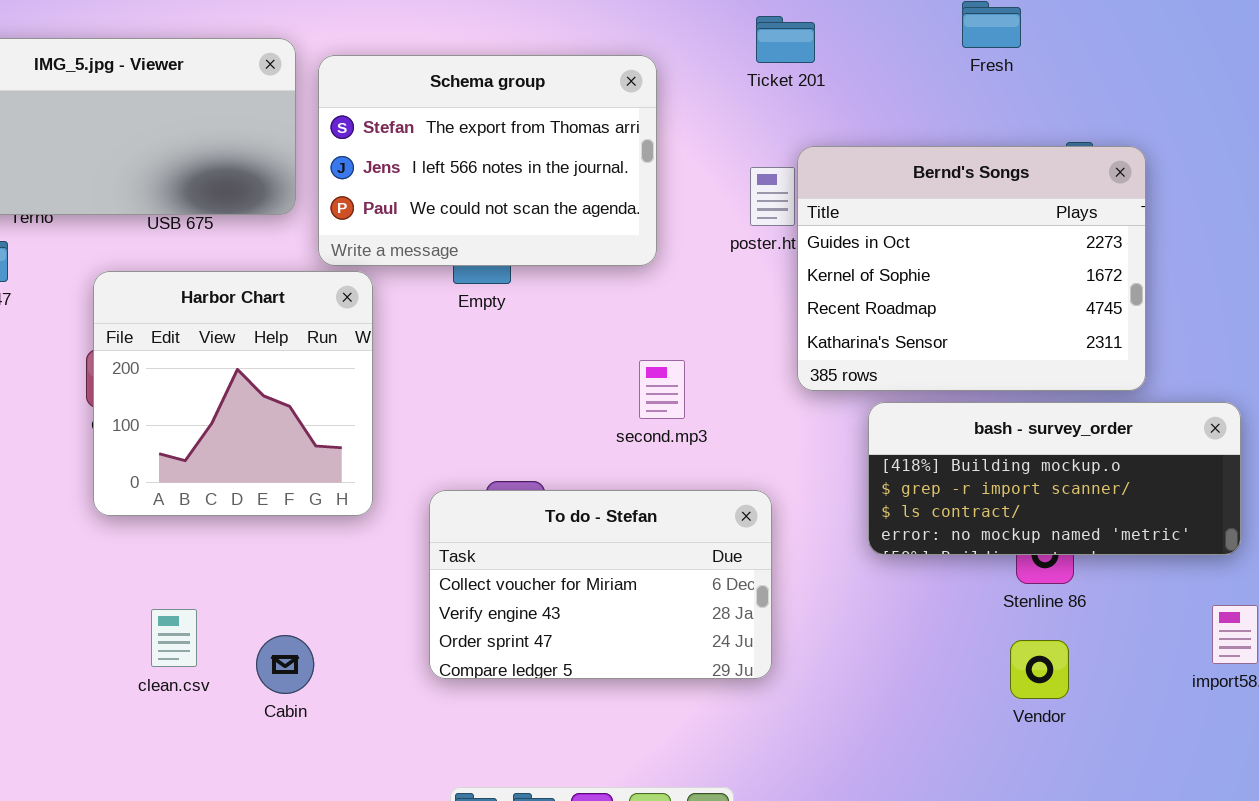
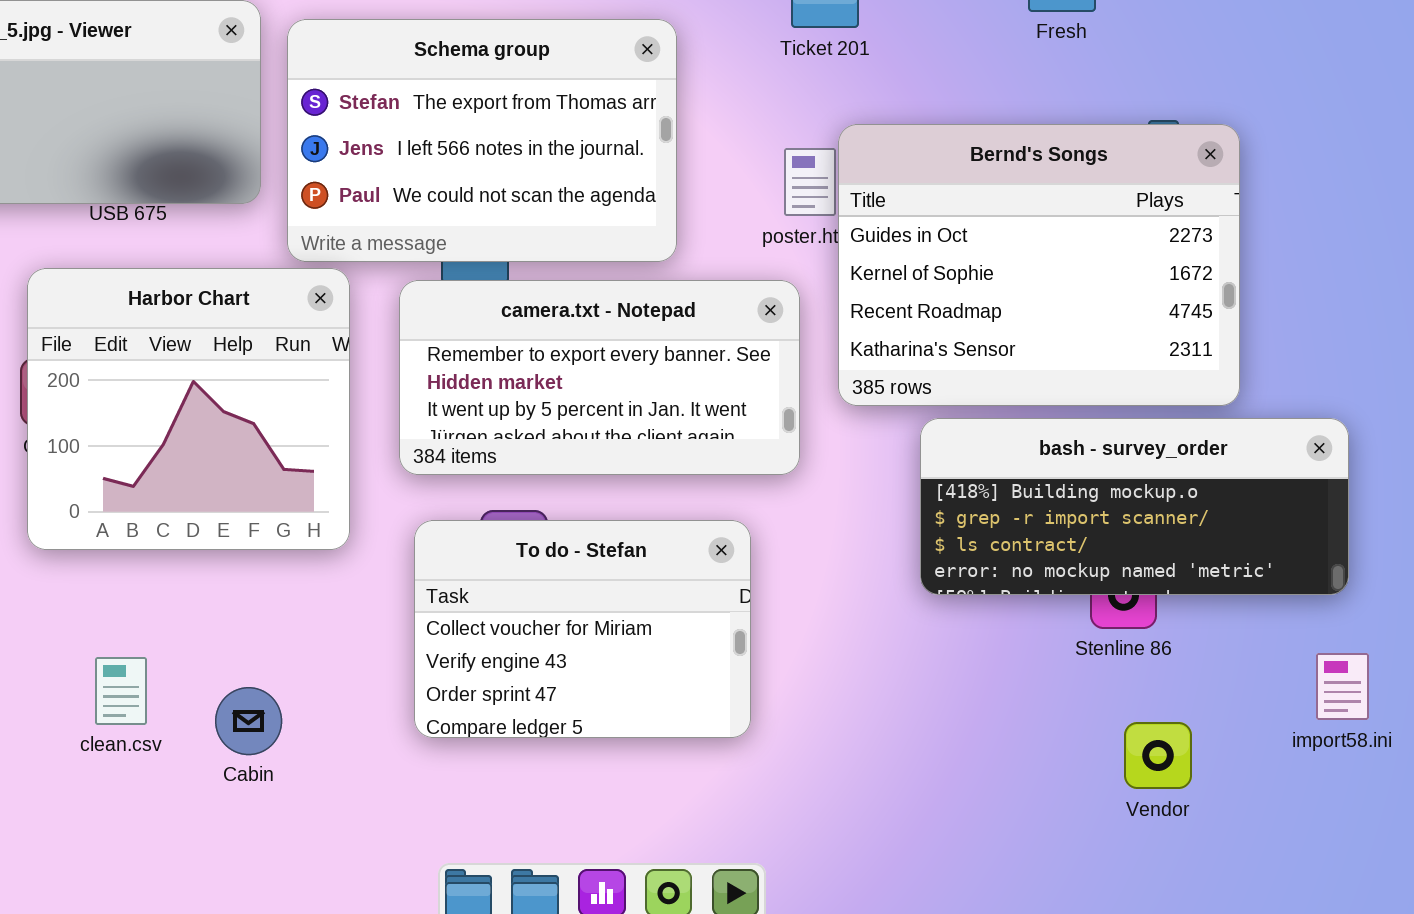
camera.txt - Notepad: none -> [399,280,800,475], opened
To do - Stefan: [429,490,772,679] -> [414,520,751,738], resized
Vendor: [1010,640,1069,699] -> [1124,722,1192,789], moved

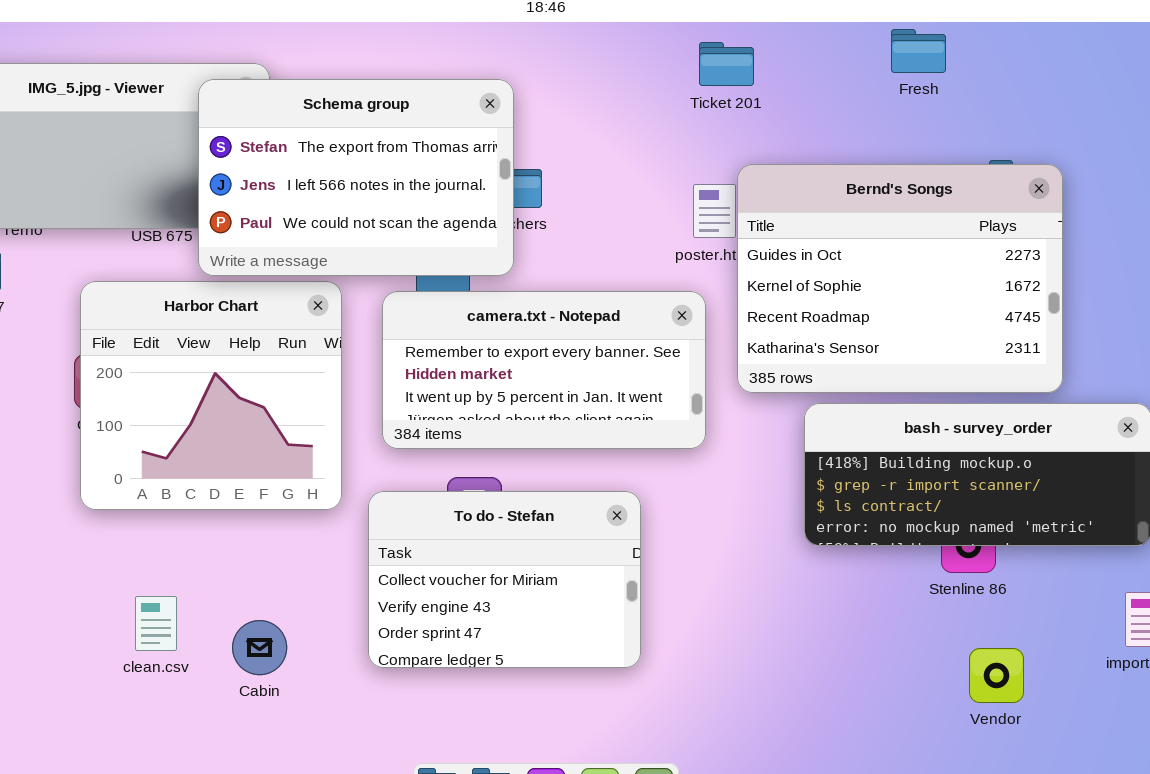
Schema group: [287,19,677,262] -> [198,79,514,276], moved
To do - Stefan: [414,520,751,738] -> [368,491,641,668], moved

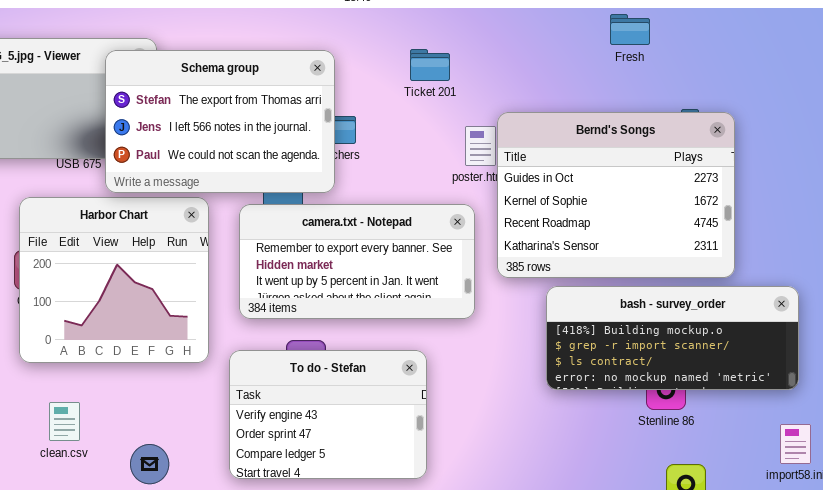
Ticket 201: [699,42,754,86] -> [410,49,450,81], moved
To do - Stefan: [368,491,641,668] -> [229,350,427,479], scrolled down 1 row
clean.csv: [135,596,177,651] -> [49,402,80,441], moved

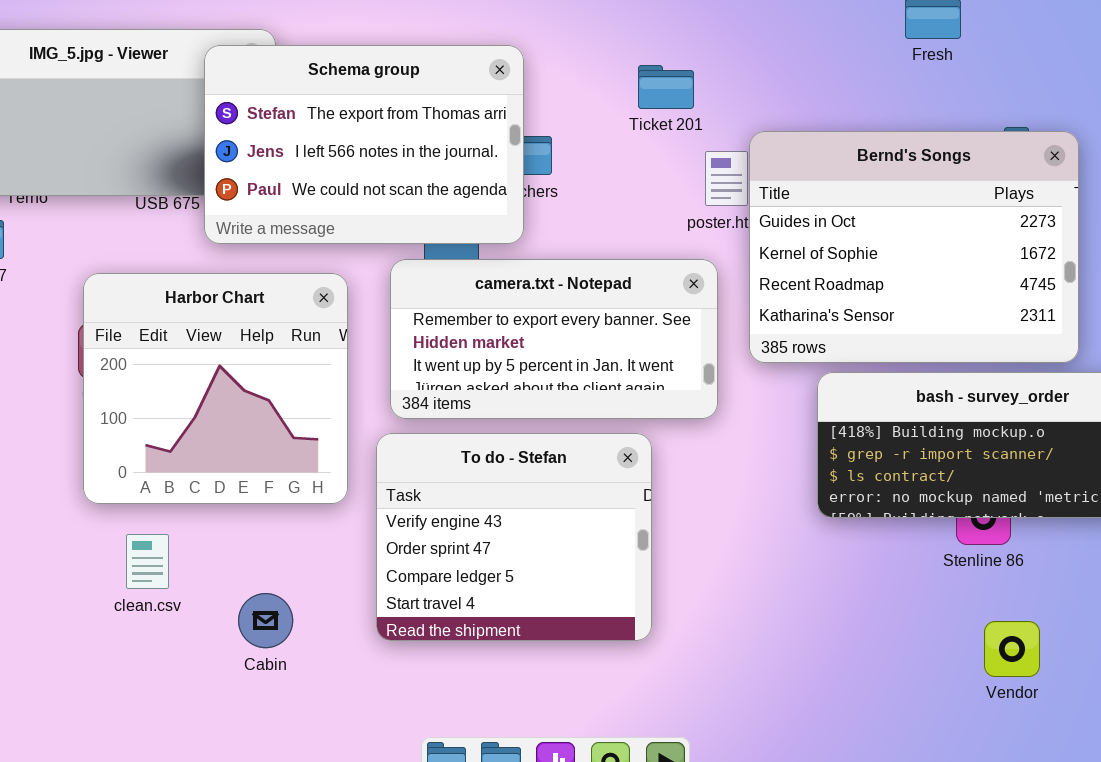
Ticket 201: [410,49,450,81] -> [638,65,694,109], moved
Harbor Chart: [19,197,209,363] -> [83,273,348,504], moved
To do - Stefan: [229,350,427,479] -> [376,433,652,641], resized

